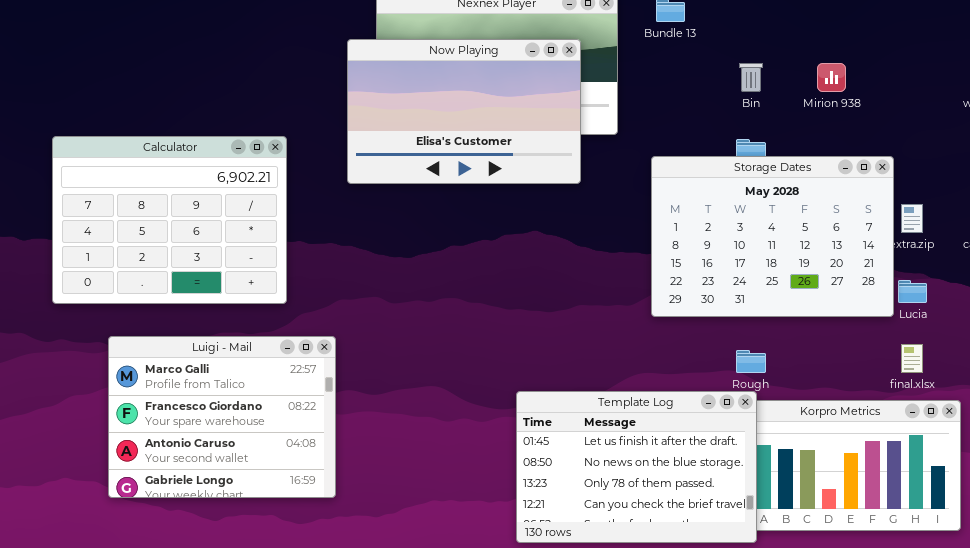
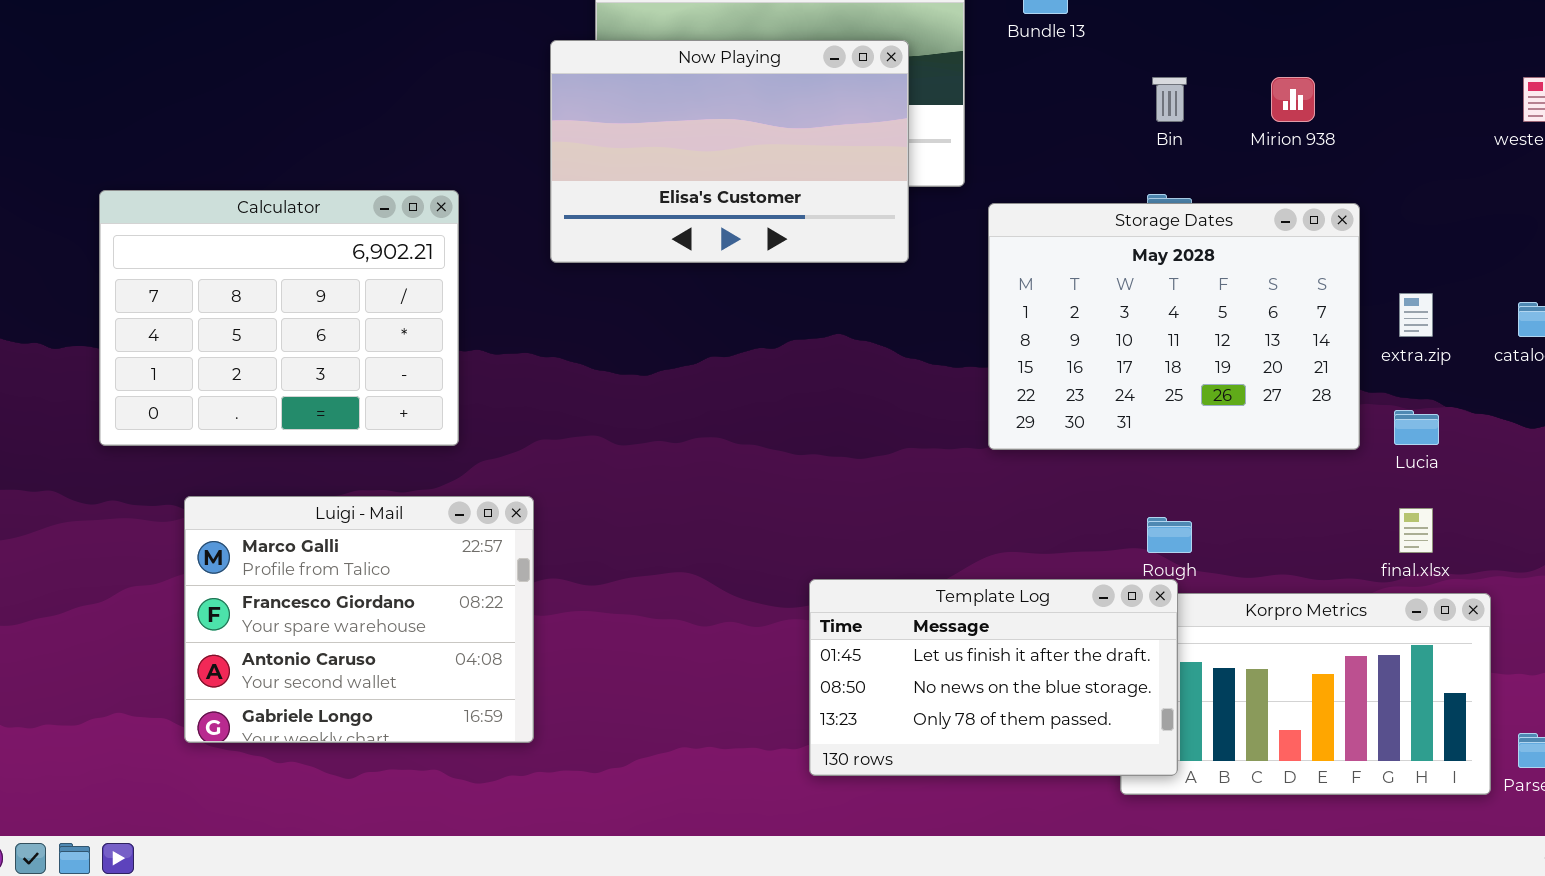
Storage Dates: [651,156,894,317] -> [988,203,1360,450], moved
Template Log: [516,391,757,543] -> [809,579,1178,776], resized

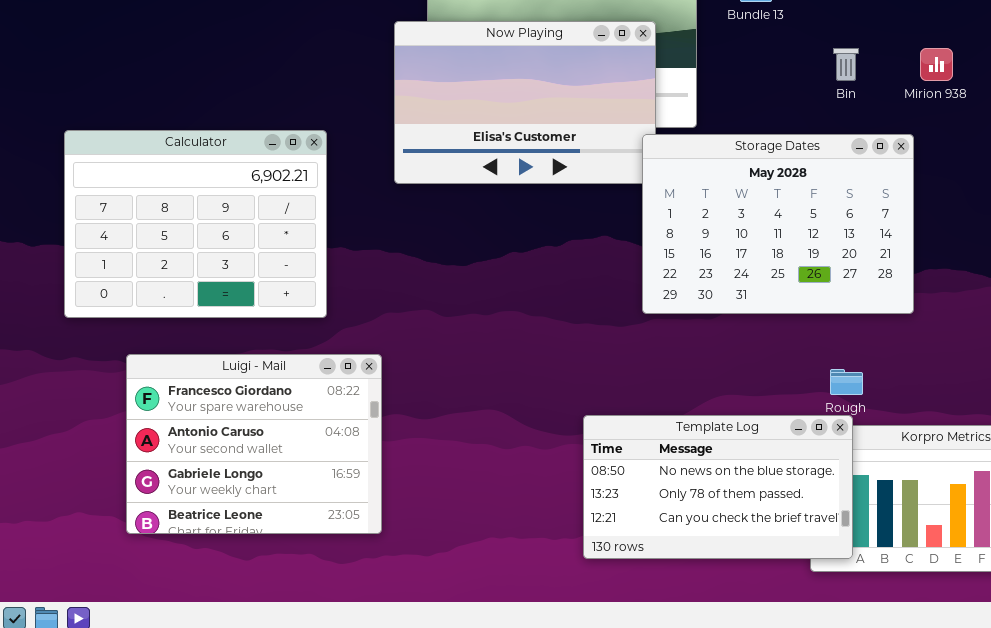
Storage Dates: [988,203,1360,450] -> [642,134,914,314], moved
Luigi - Mail: [184,496,534,743] -> [126,354,382,534], scrolled down 1 row
Template Log: [809,579,1178,776] -> [583,415,853,559], scrolled down 1 row

